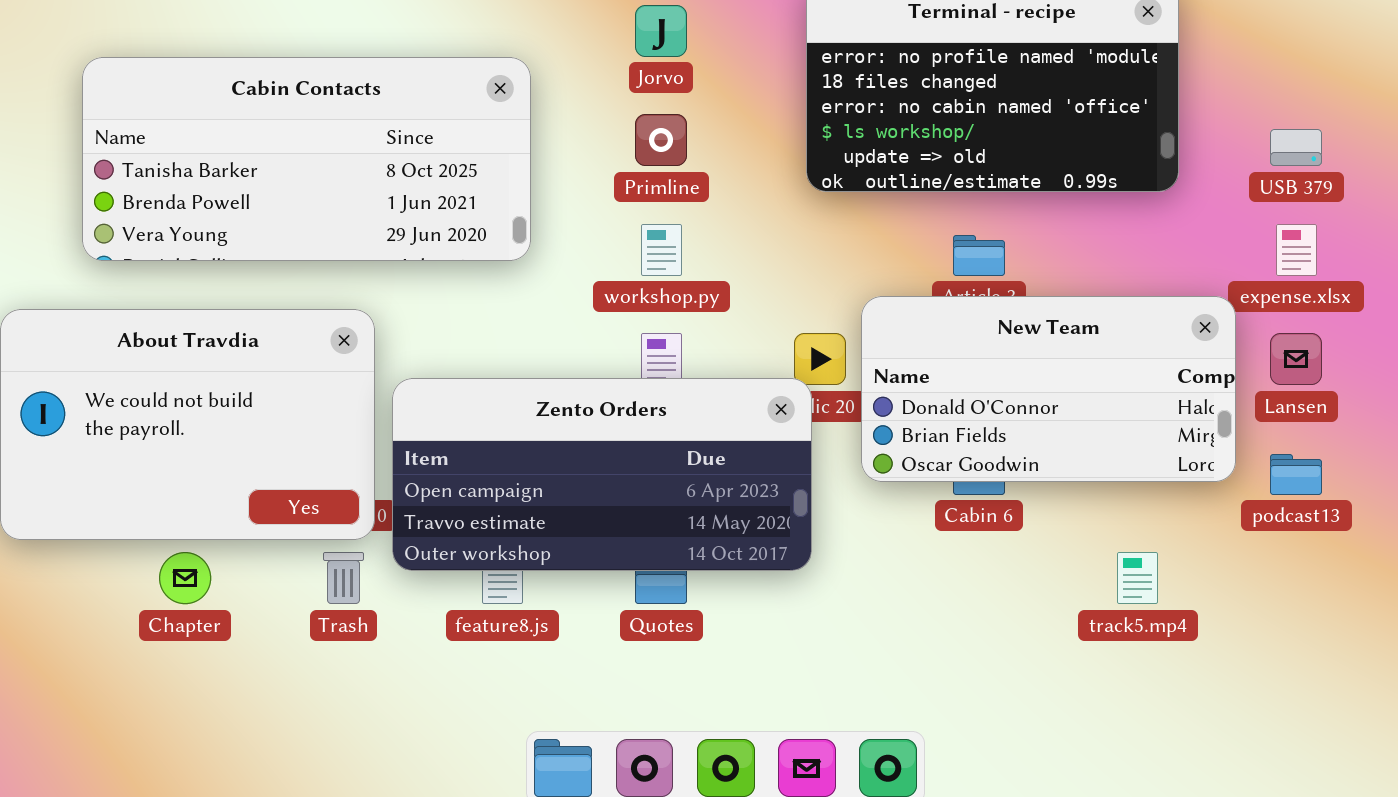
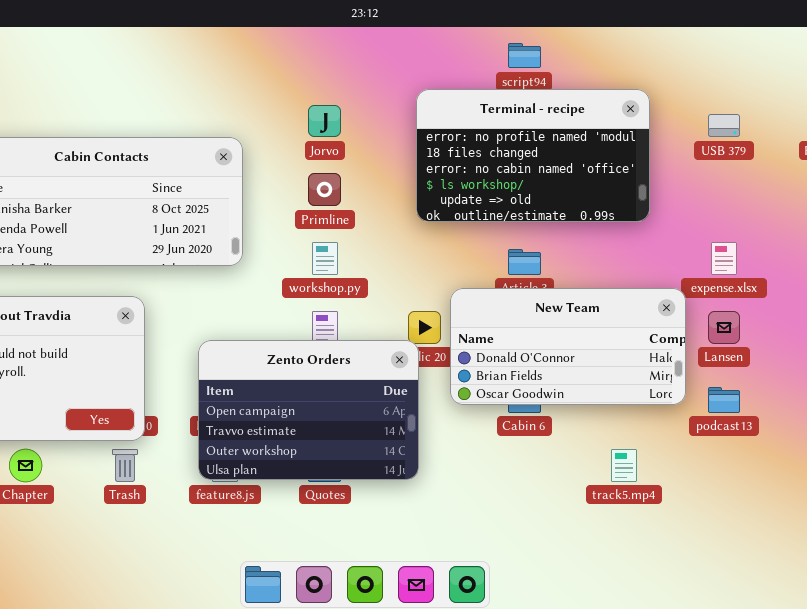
USB 379: [1270,129,1322,166] -> [708,114,740,137], moved
Zento Orders: [392,378,812,571] -> [198,340,419,480], resized

